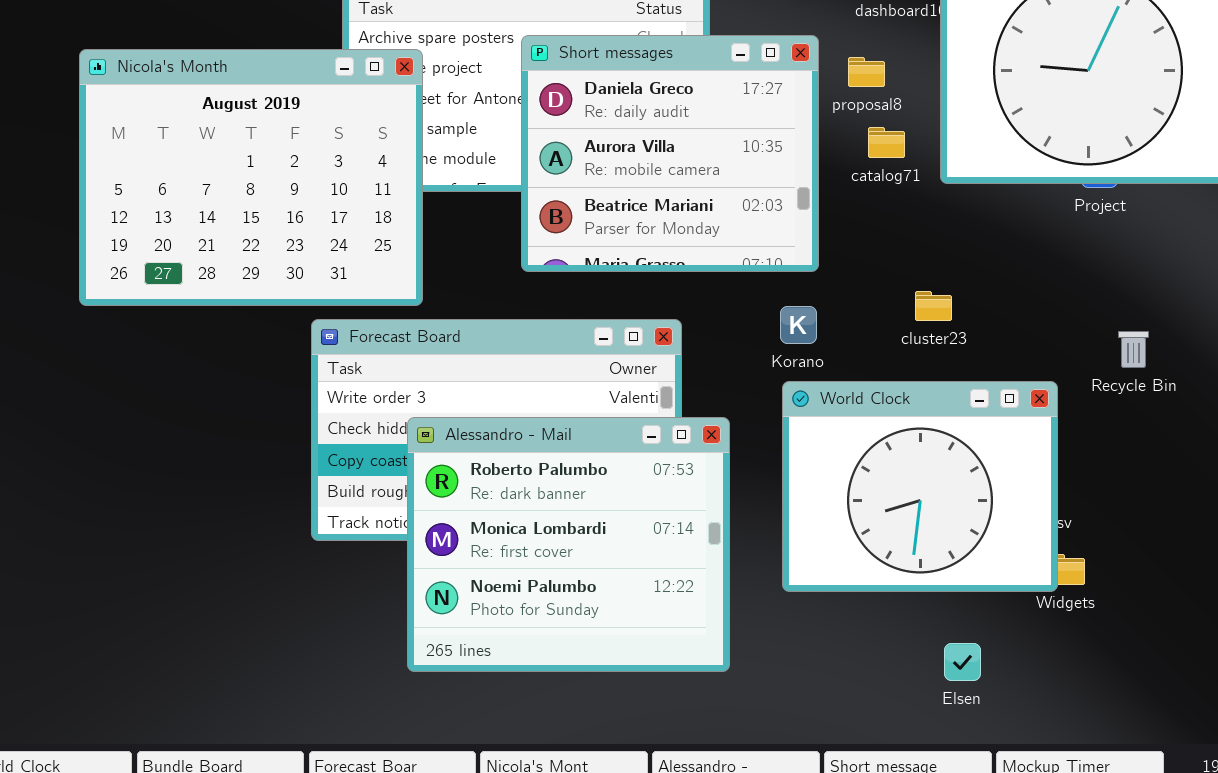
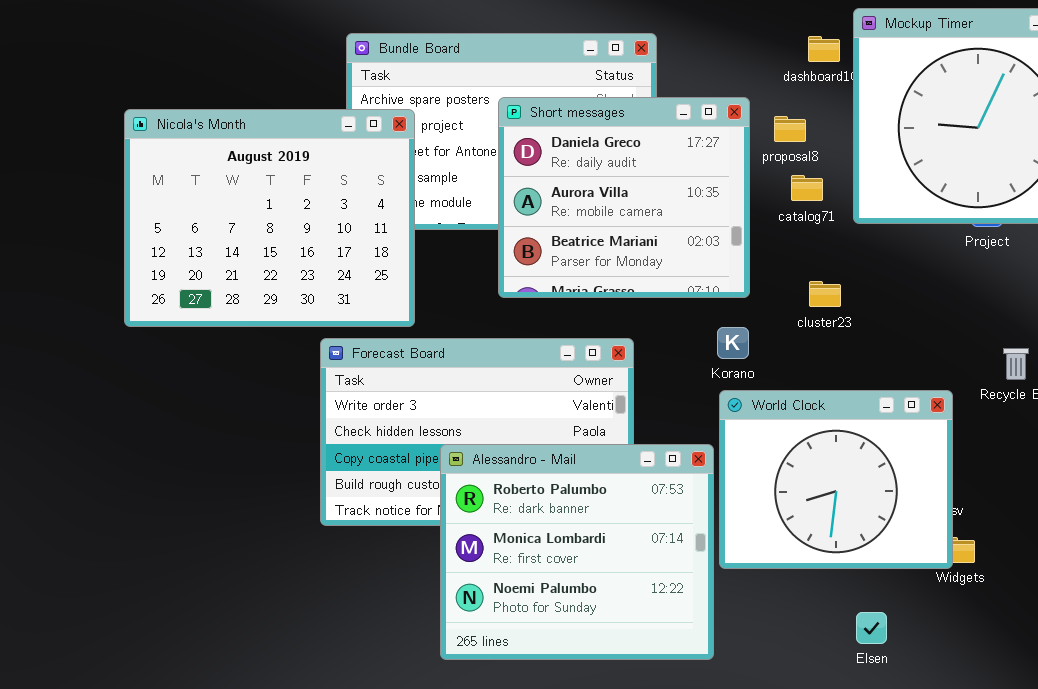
cluster23: [915,291,952,321] -> [809,281,841,307], moved
Alessandro - Mail: [407,417,730,672] -> [440,444,714,660], moved

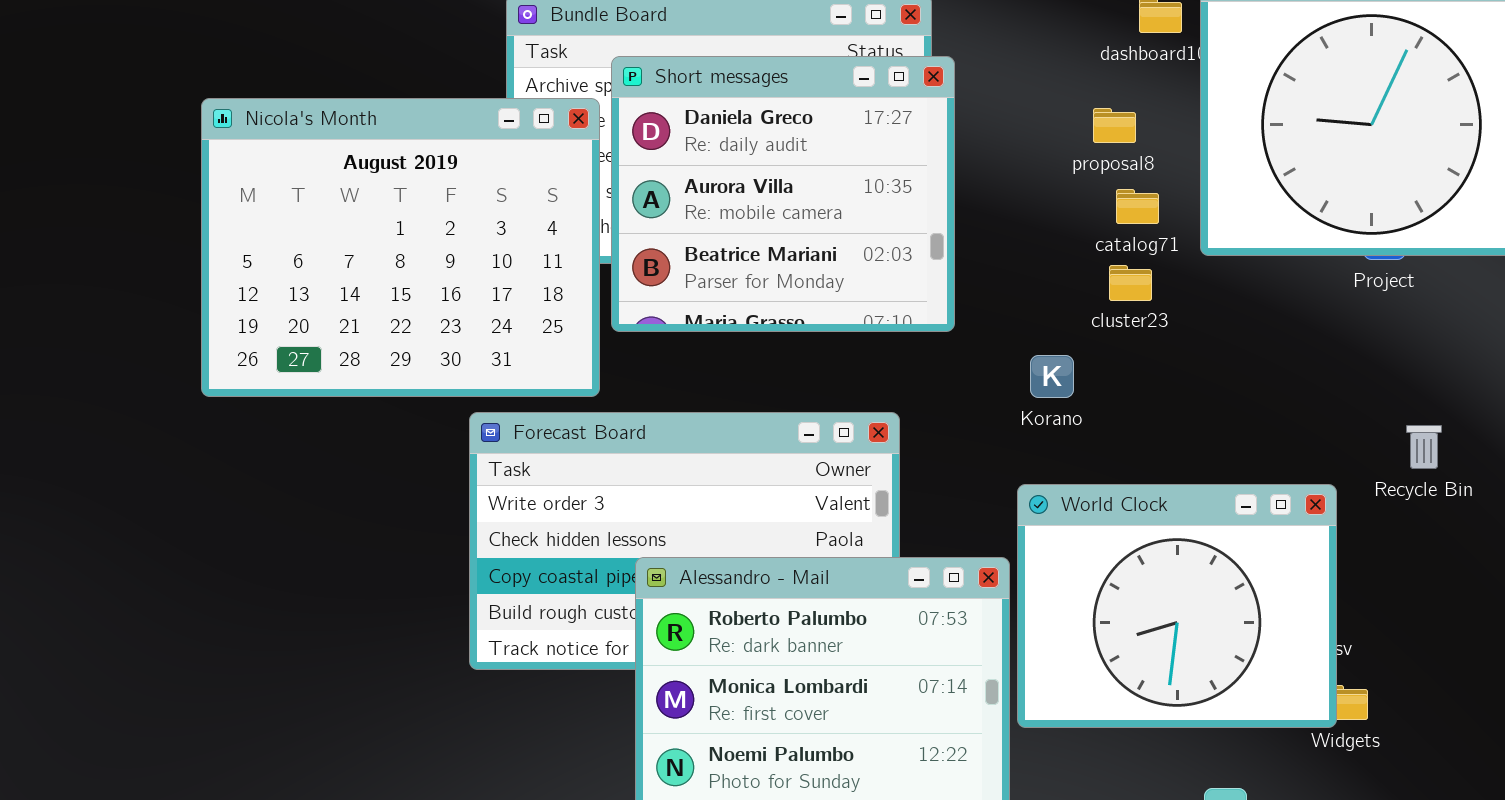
Short messages: [498,97,750,298] -> [611,56,955,332], moved
cluster23: [809,281,841,307] -> [1109,265,1152,301], moved
Korano: [717,327,749,359] -> [1030,355,1074,398], moved

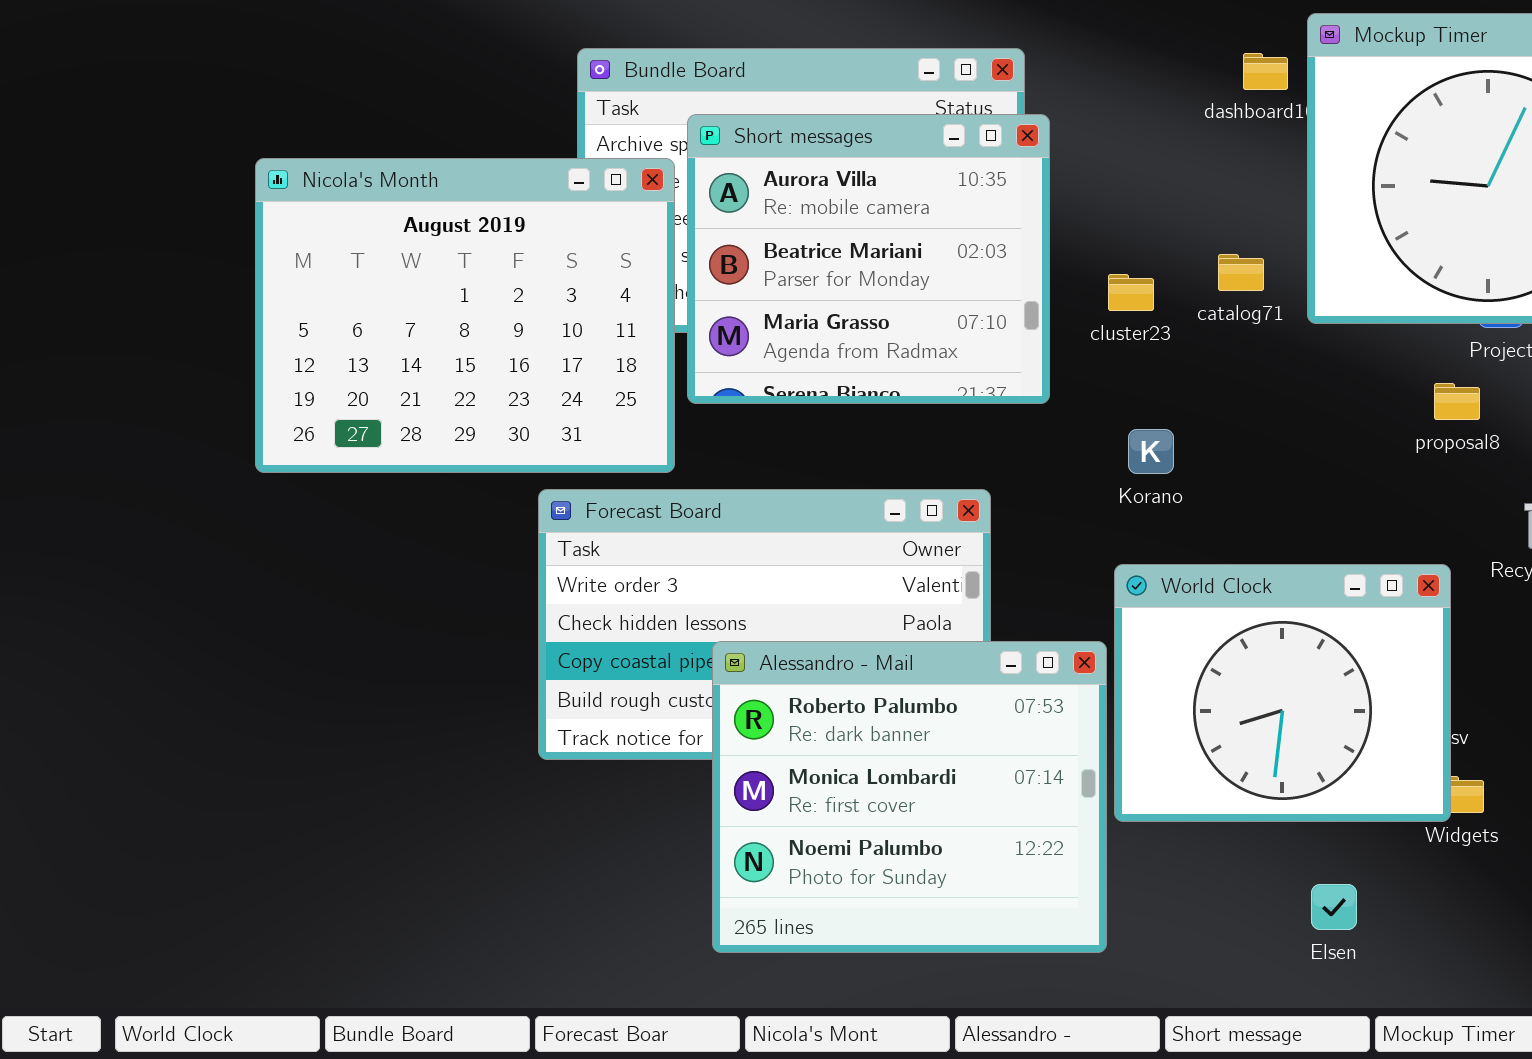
Short messages: [611,56,955,332] -> [687,114,1050,404], scrolled down 1 row
proposal8: [1093,108,1136,143] -> [1434,383,1480,420], moved
cluster23: [1109,265,1152,301] -> [1108,274,1154,311], moved

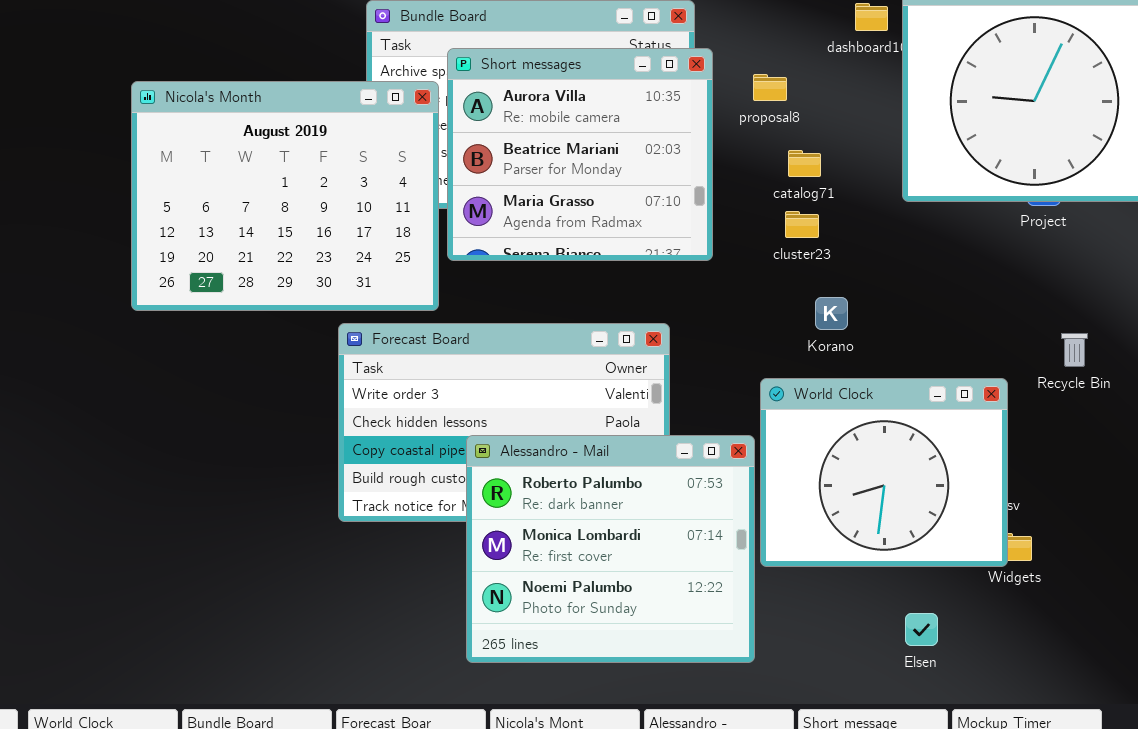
catalog71: [1218,254,1264,291] -> [788,150,821,177], moved
cluster23: [1108,274,1154,311] -> [785,211,819,238], moved
proposal8: [1434,383,1480,420] -> [753,74,787,101], moved
Korano: [1128,429,1174,474] -> [815,297,848,330], moved

